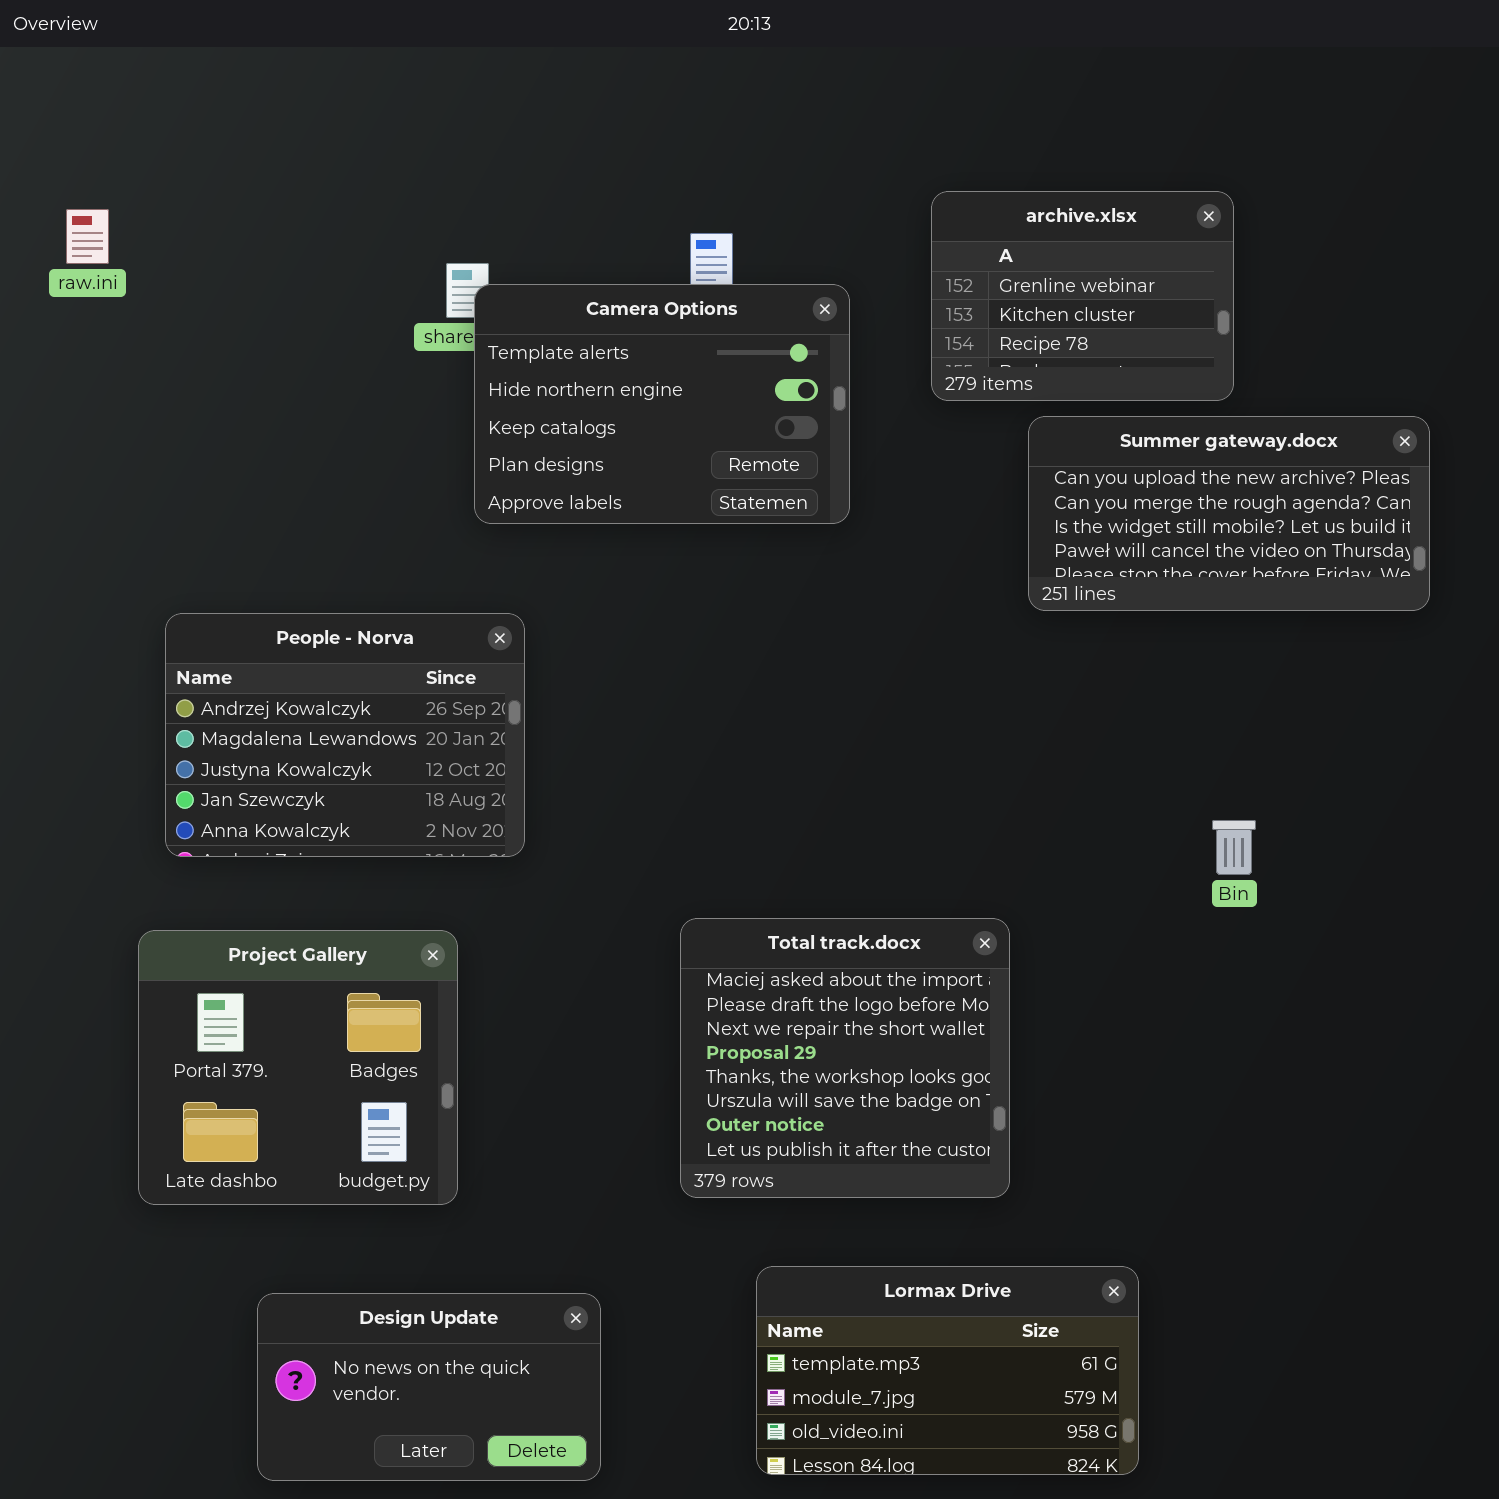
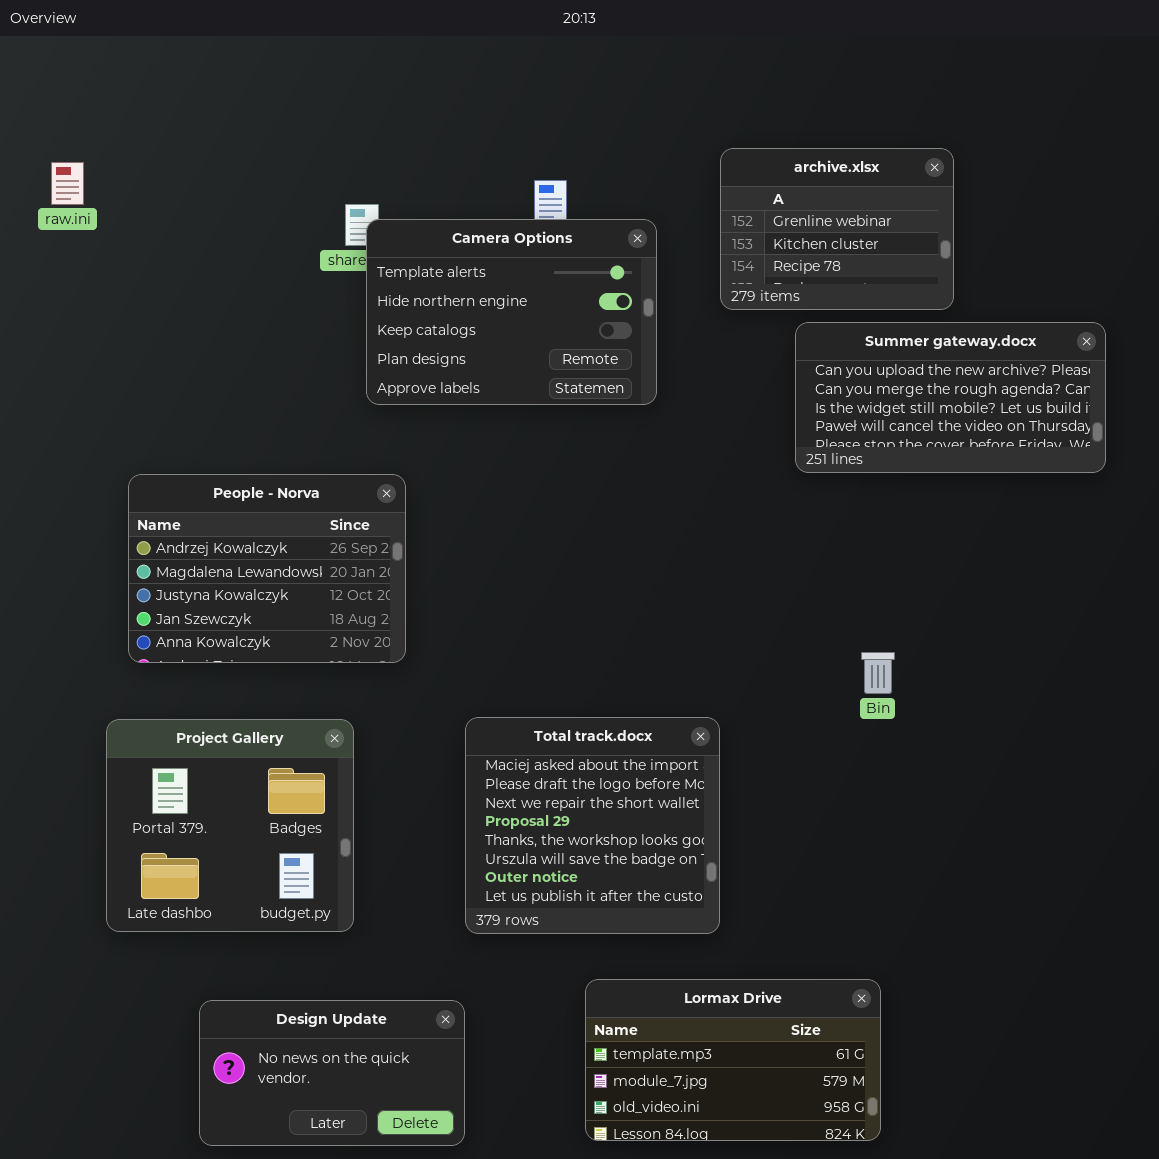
Bin: [1212,820,1256,875] -> [861,652,895,694], moved
Total track.docx: [680,918,1010,1198] -> [465,717,720,934], moved

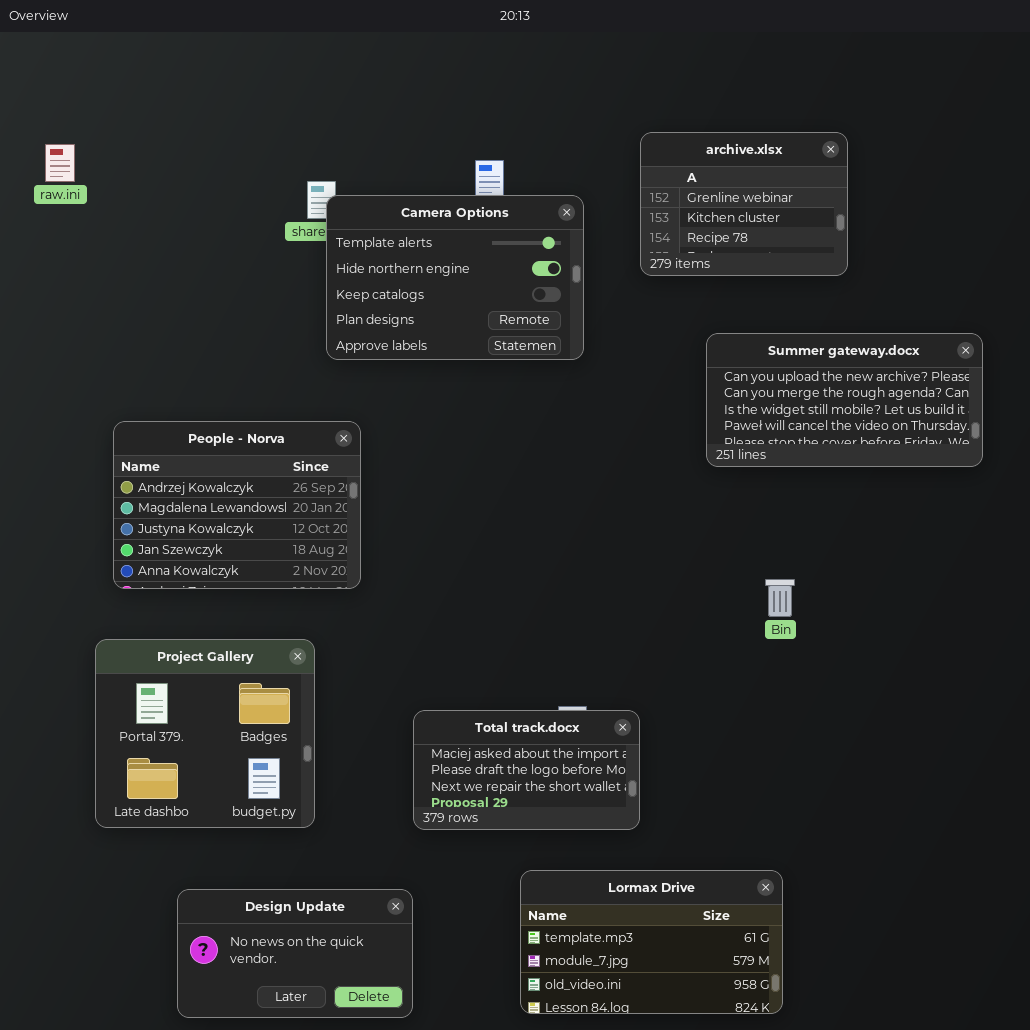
Summer gateway.docx: [795,322,1106,473] -> [706,333,983,467], moved
Total track.docx: [465,717,720,934] -> [413,710,640,830], resized

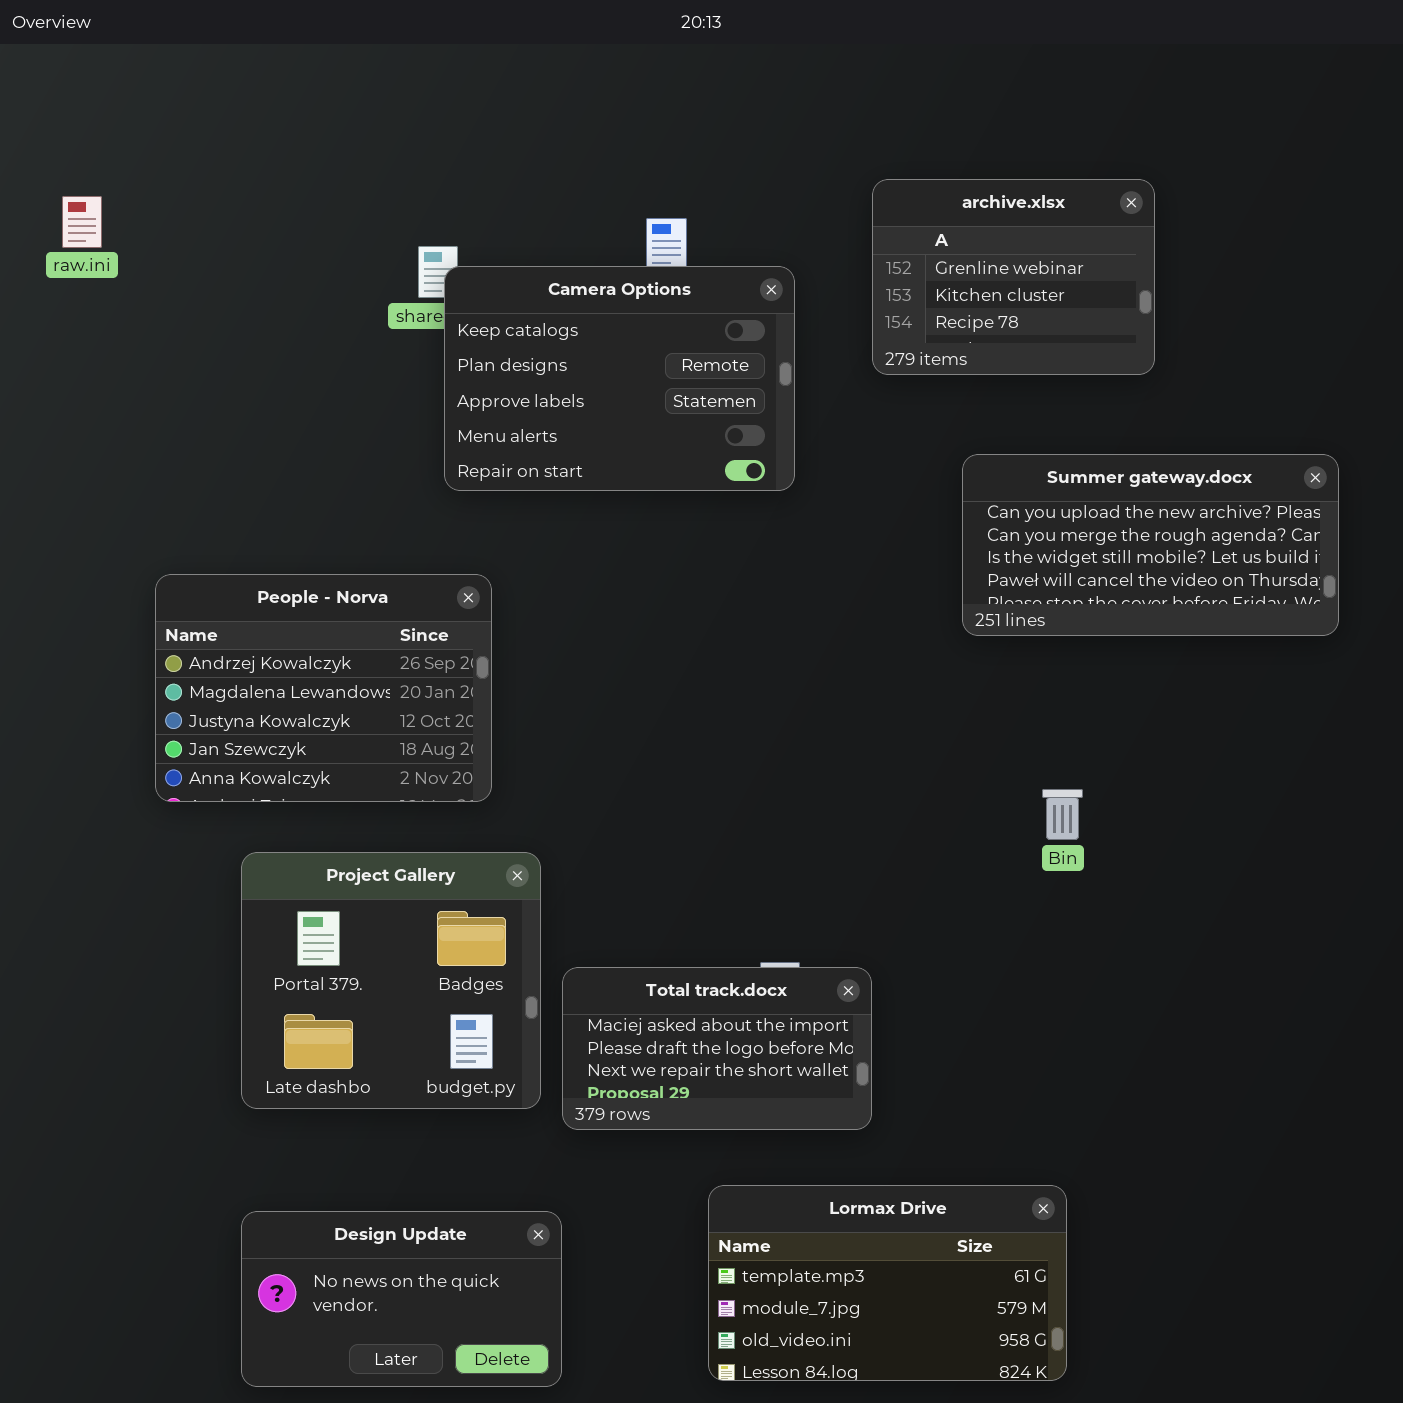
Camera Options: [326,195,584,360] -> [444,266,795,491], scrolled down 2 rows
Project Gallery: [95,639,315,828] -> [241,852,541,1109], moved

